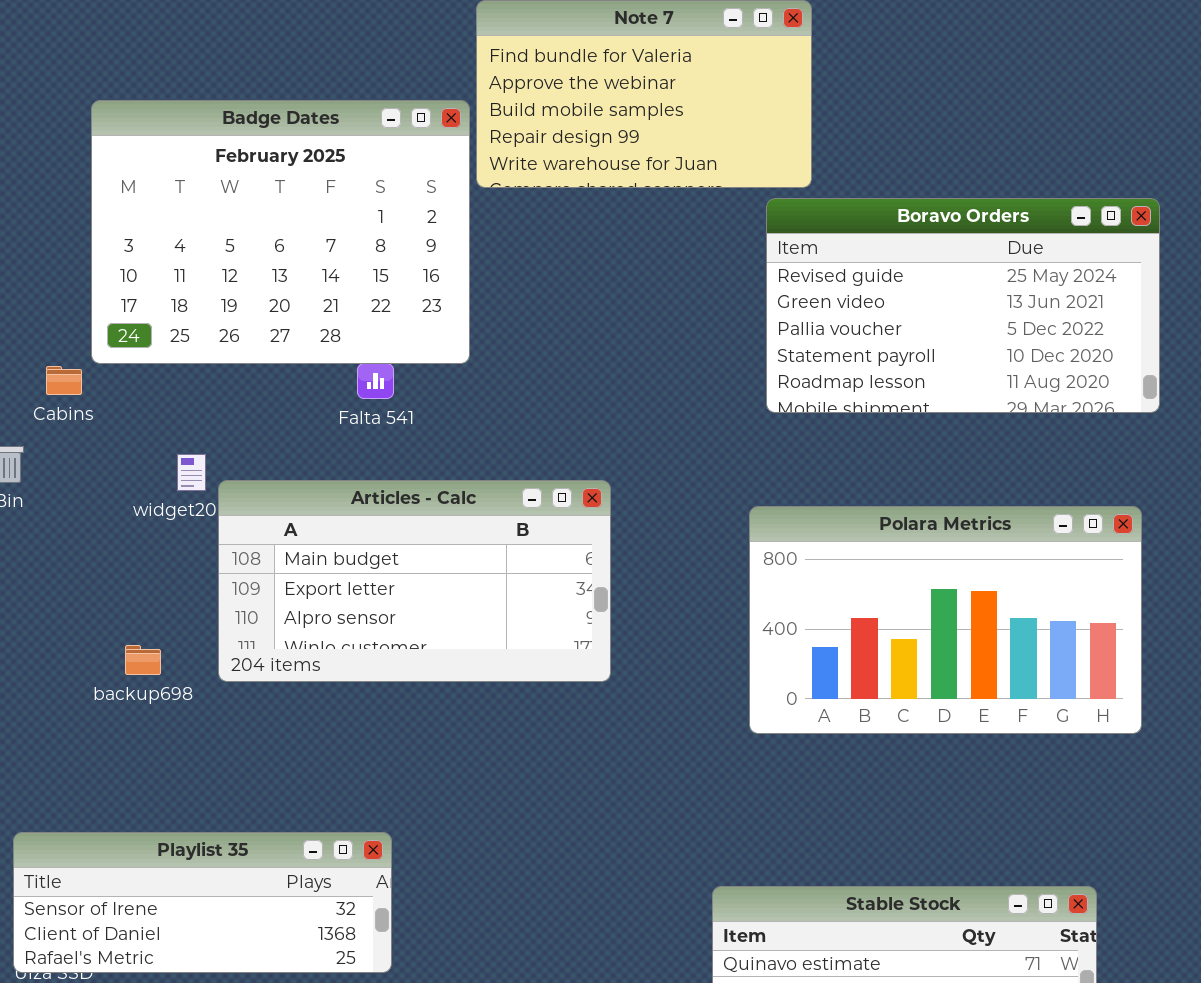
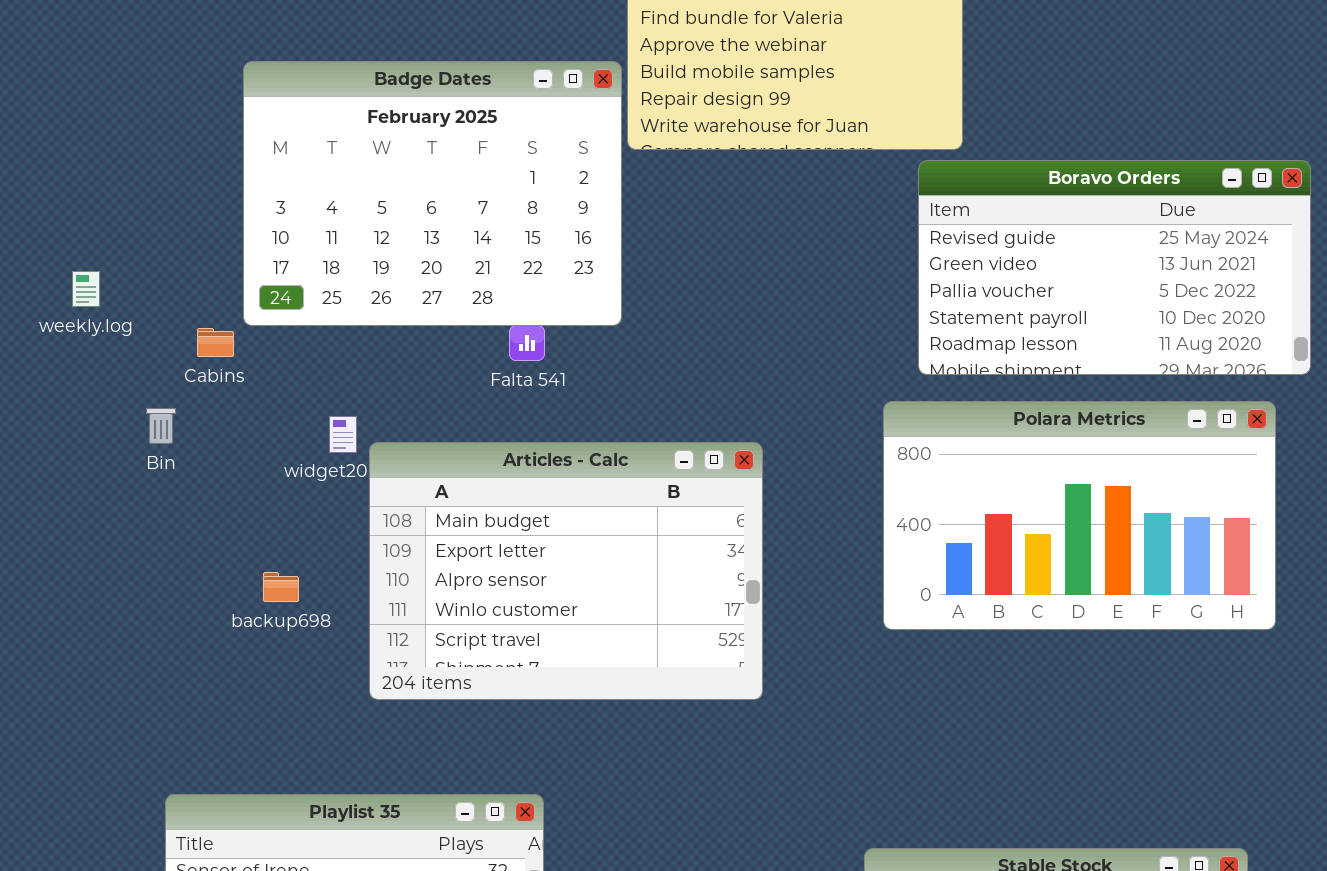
Articles - Calc: [218,480,611,682] -> [369,442,763,700], resized
Polara Metrics: [749,506,1142,734] -> [883,401,1276,630], moved
backup698: [125,645,161,675] -> [263,572,299,602], moved

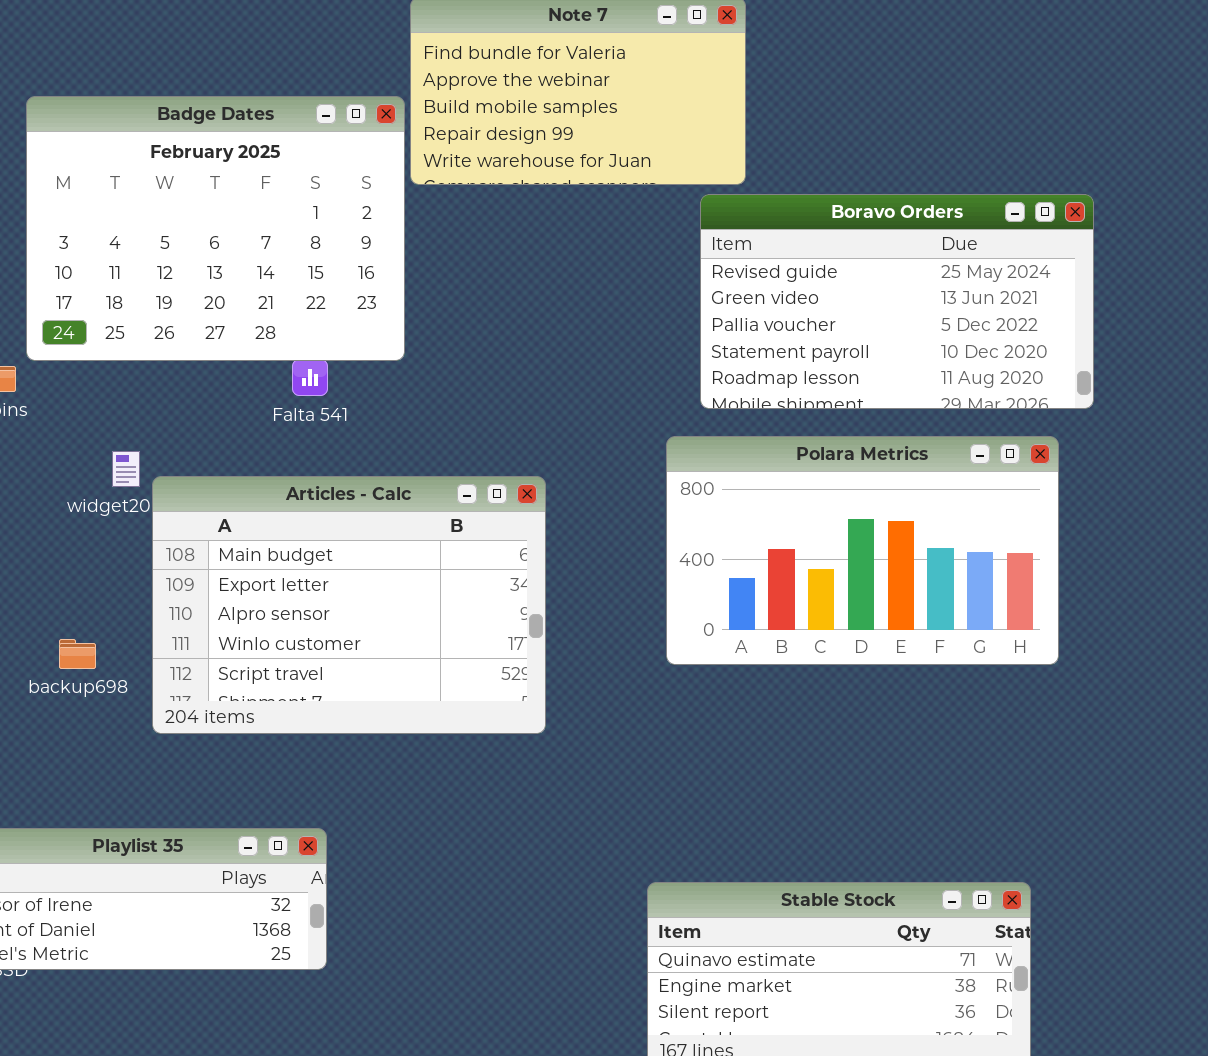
backup698: [263,572,299,602] -> [59,639,96,669], moved

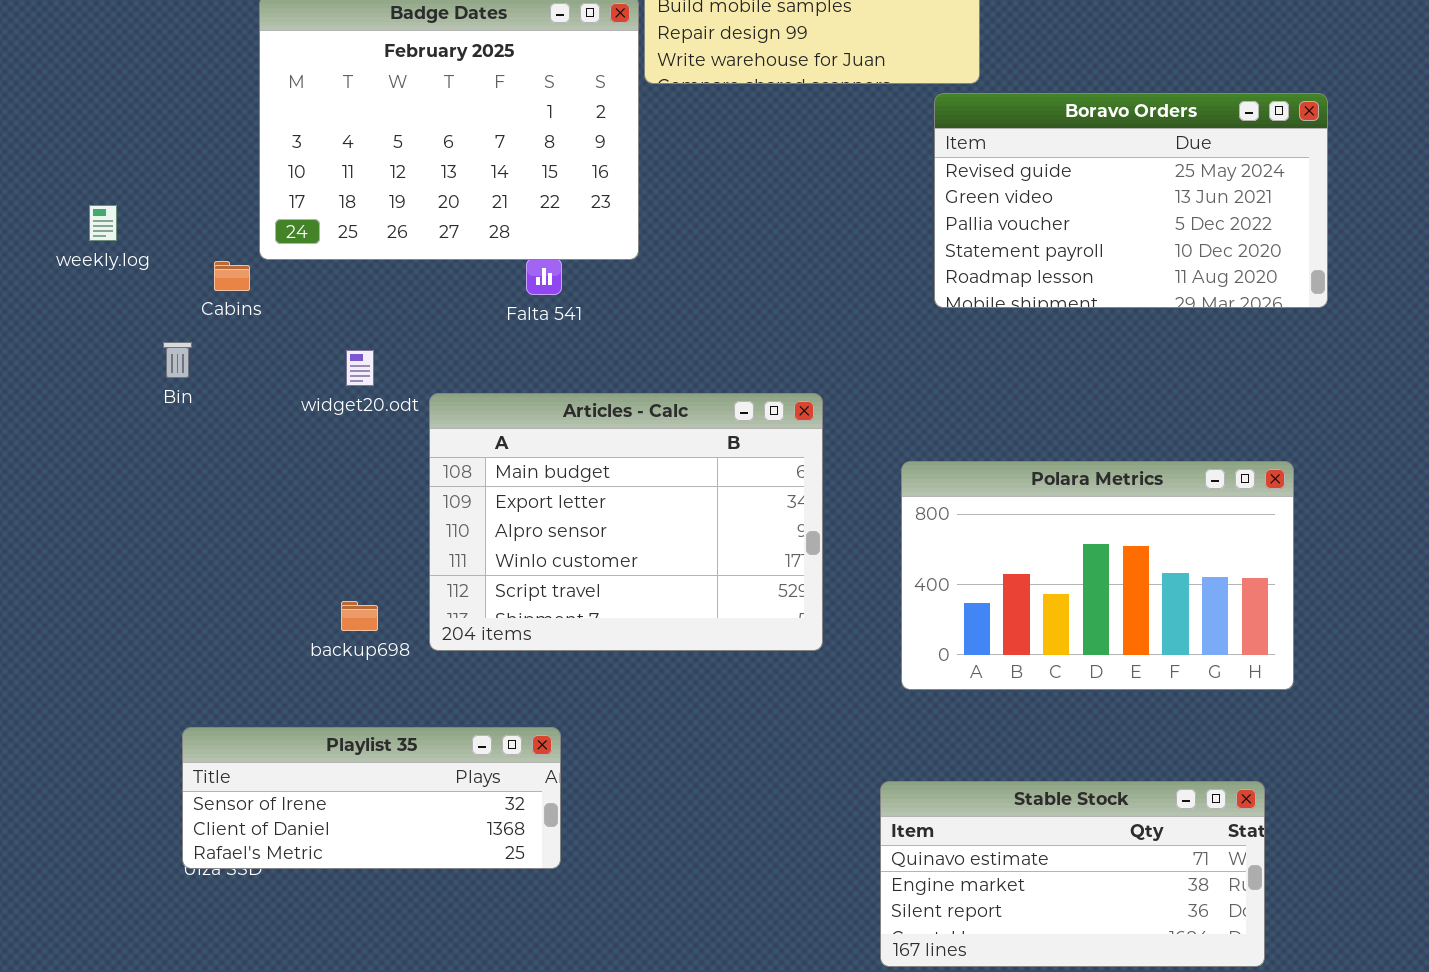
Polara Metrics: [666,436,1059,665] -> [901,461,1294,690], moved
Articles - Calc: [152,476,546,734] -> [429,393,823,651], moved
backup698: [59,639,96,669] -> [341,601,378,631], moved

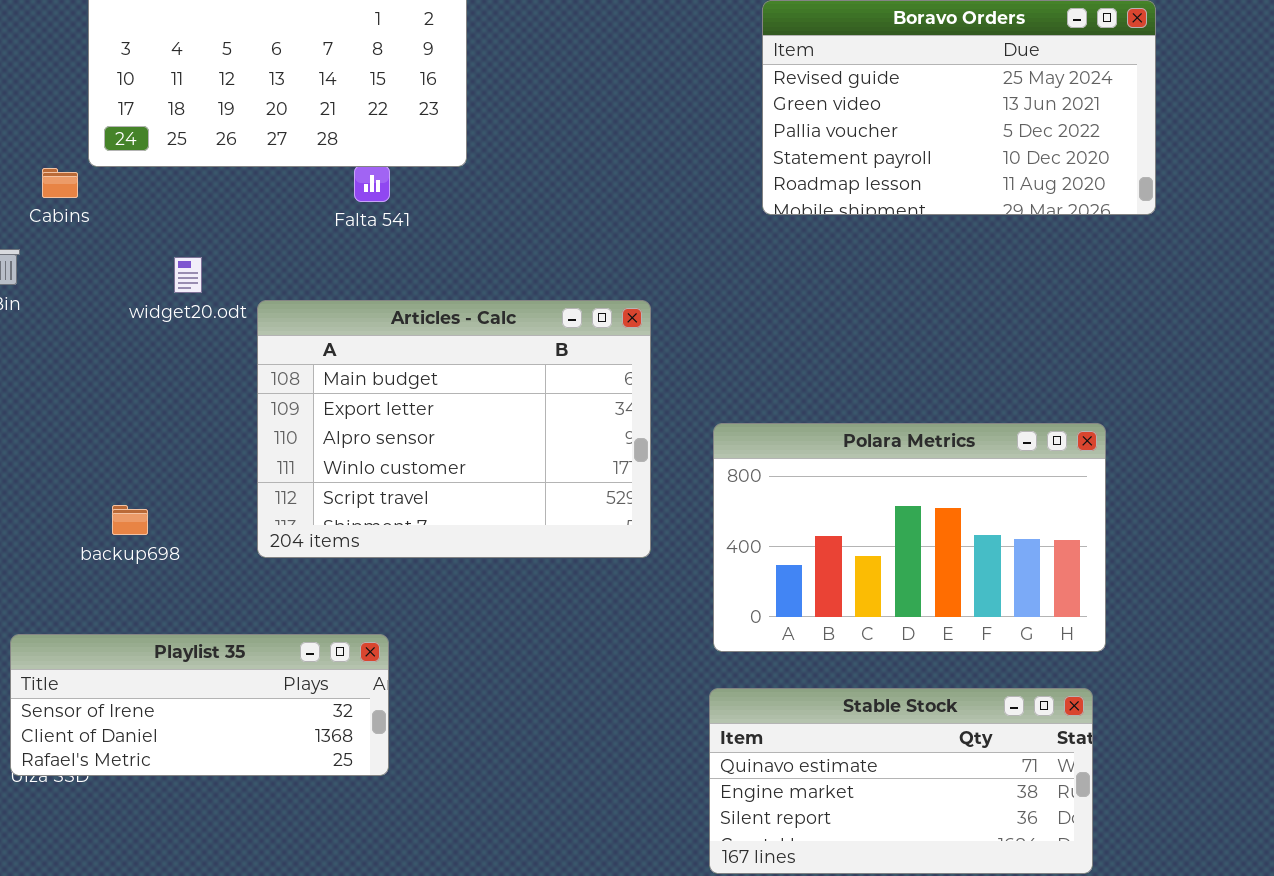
Polara Metrics: [901,461,1294,690] -> [713,423,1106,652], moved
backup698: [341,601,378,631] -> [112,505,148,535], moved

